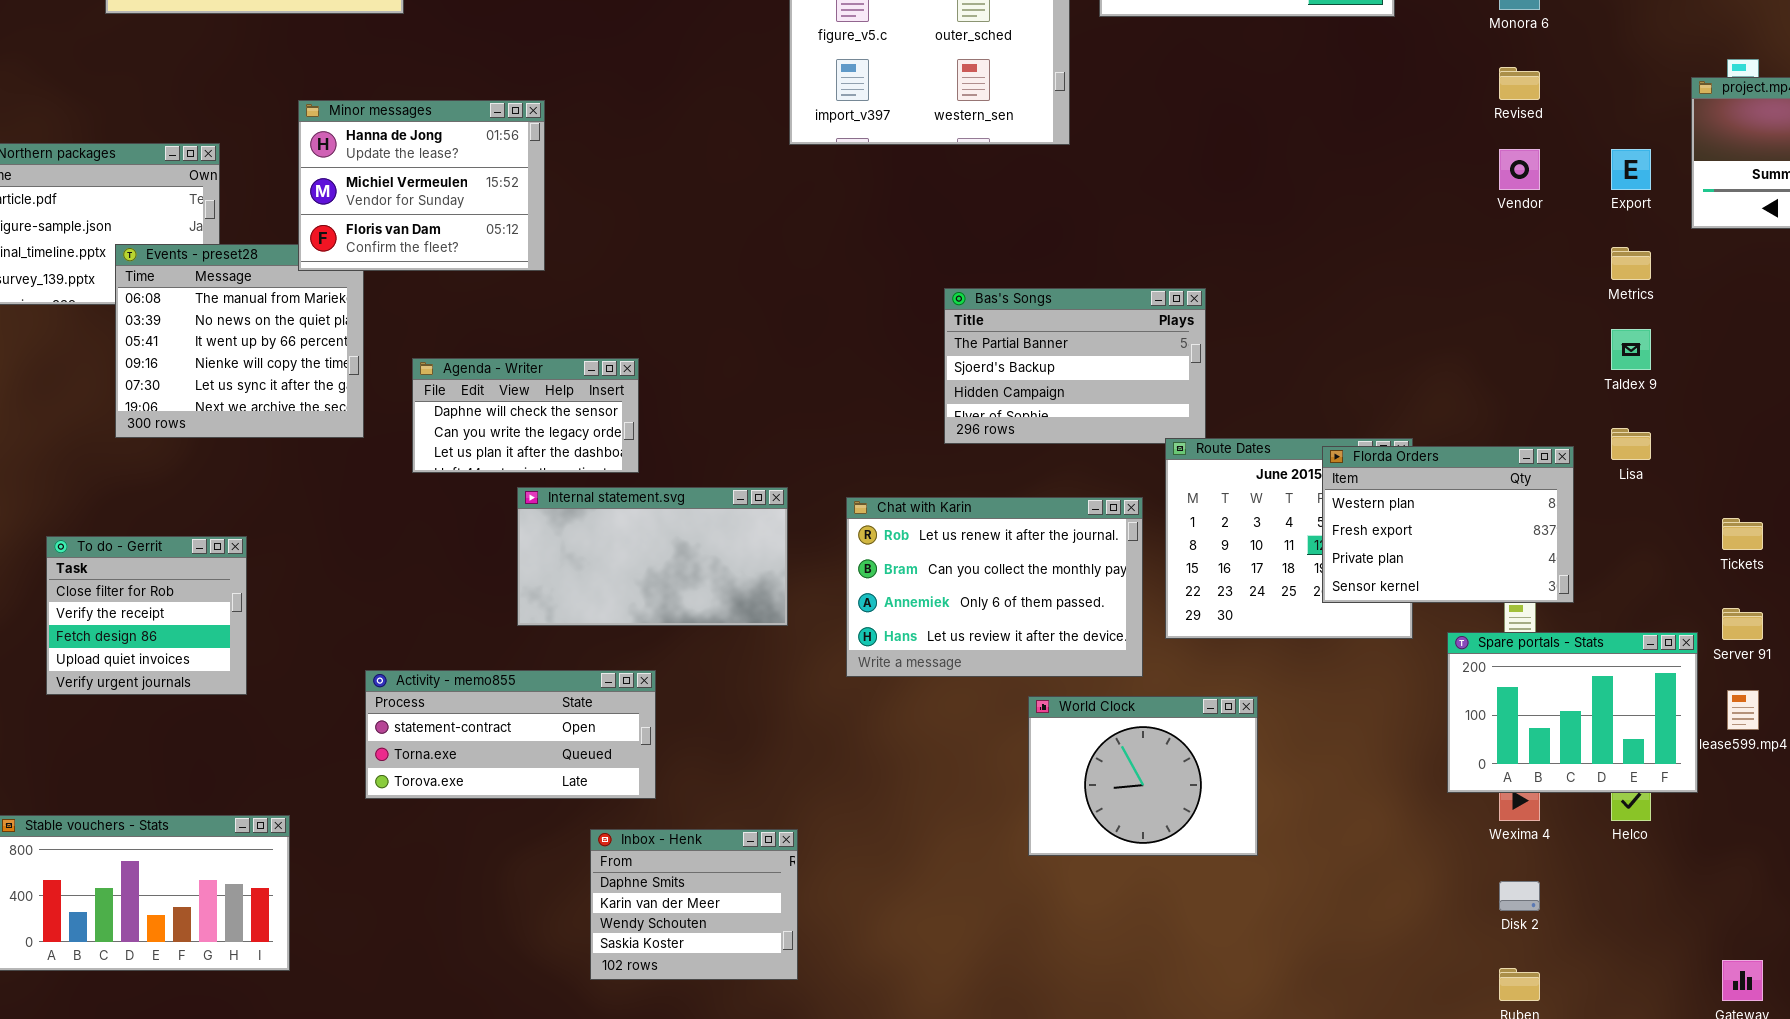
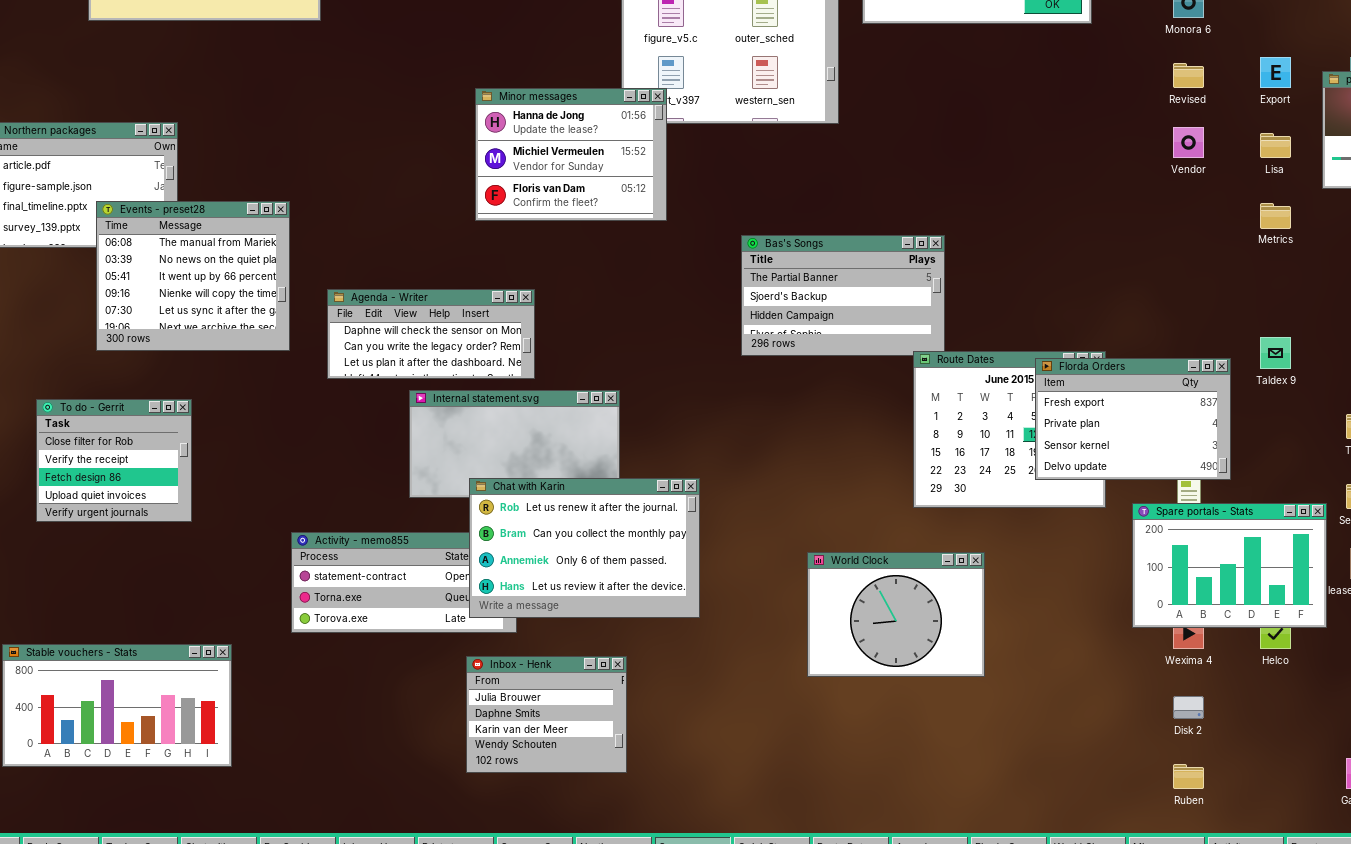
Minor messages: [298,100,545,271] -> [475,88,667,221], moved
Export: [1611,149,1651,190] -> [1260,57,1291,88], moved
Taldex 9: [1611,329,1651,370] -> [1260,337,1291,369], moved
Agenda - Writer: [412,358,639,473] -> [327,289,535,379], resized
Lisa: [1611,428,1651,460] -> [1260,133,1291,158], moved
Florda Orders: [1322,446,1574,603] -> [1035,358,1231,480], scrolled down 1 row
Chat with Karin: [846,497,1143,677] -> [469,478,700,618], moved
To do - Gerrit: [46,536,247,695] -> [36,399,192,522], moved
Inbox - Henk: [590,829,798,980] -> [466,656,627,773], scrolled up 1 row

